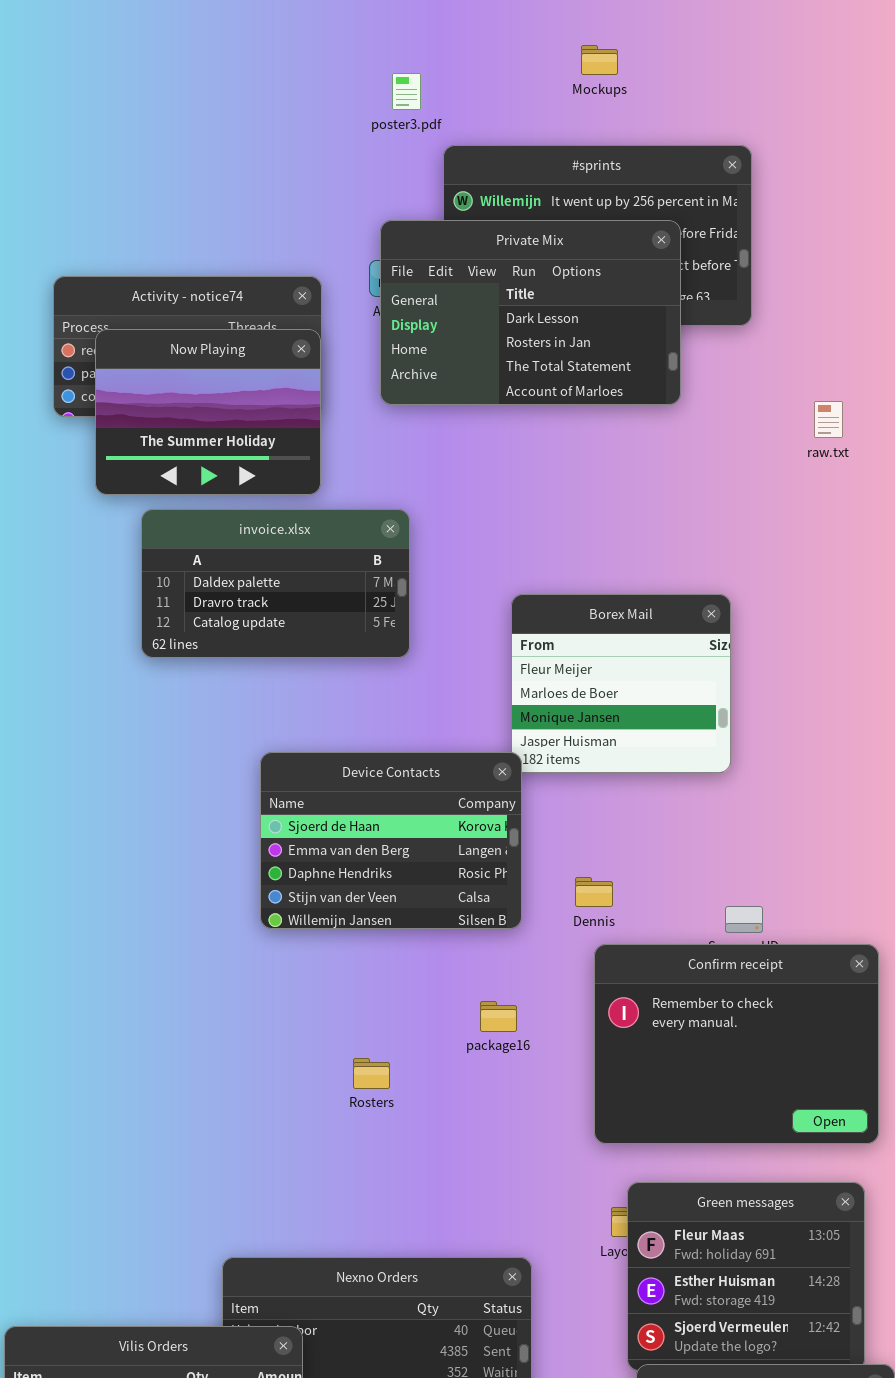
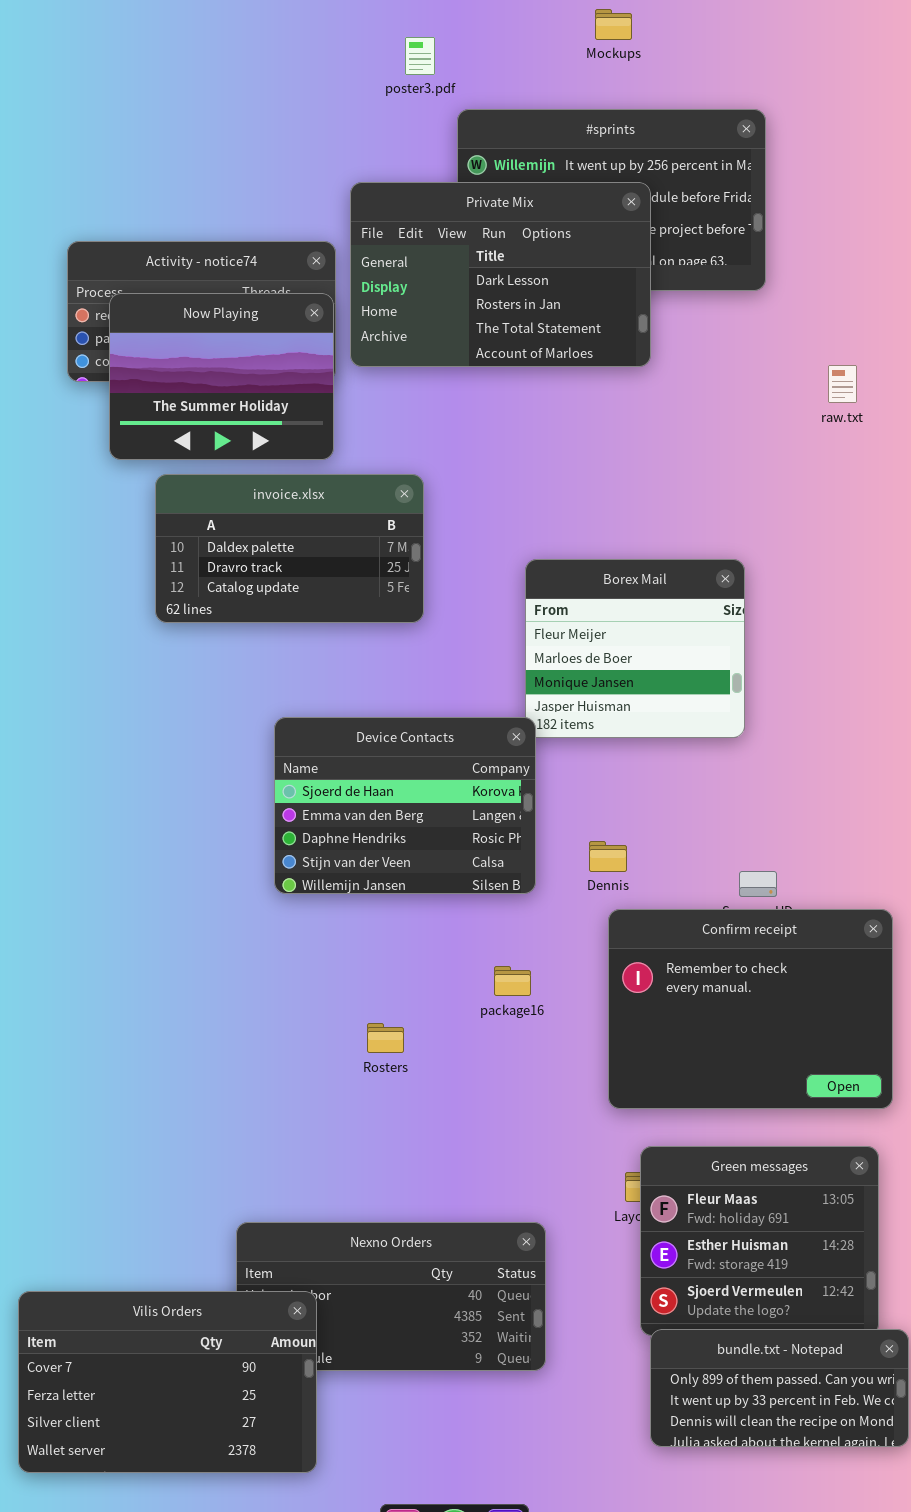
Private Mix: [380,220,681,405] -> [350,182,651,367], moved

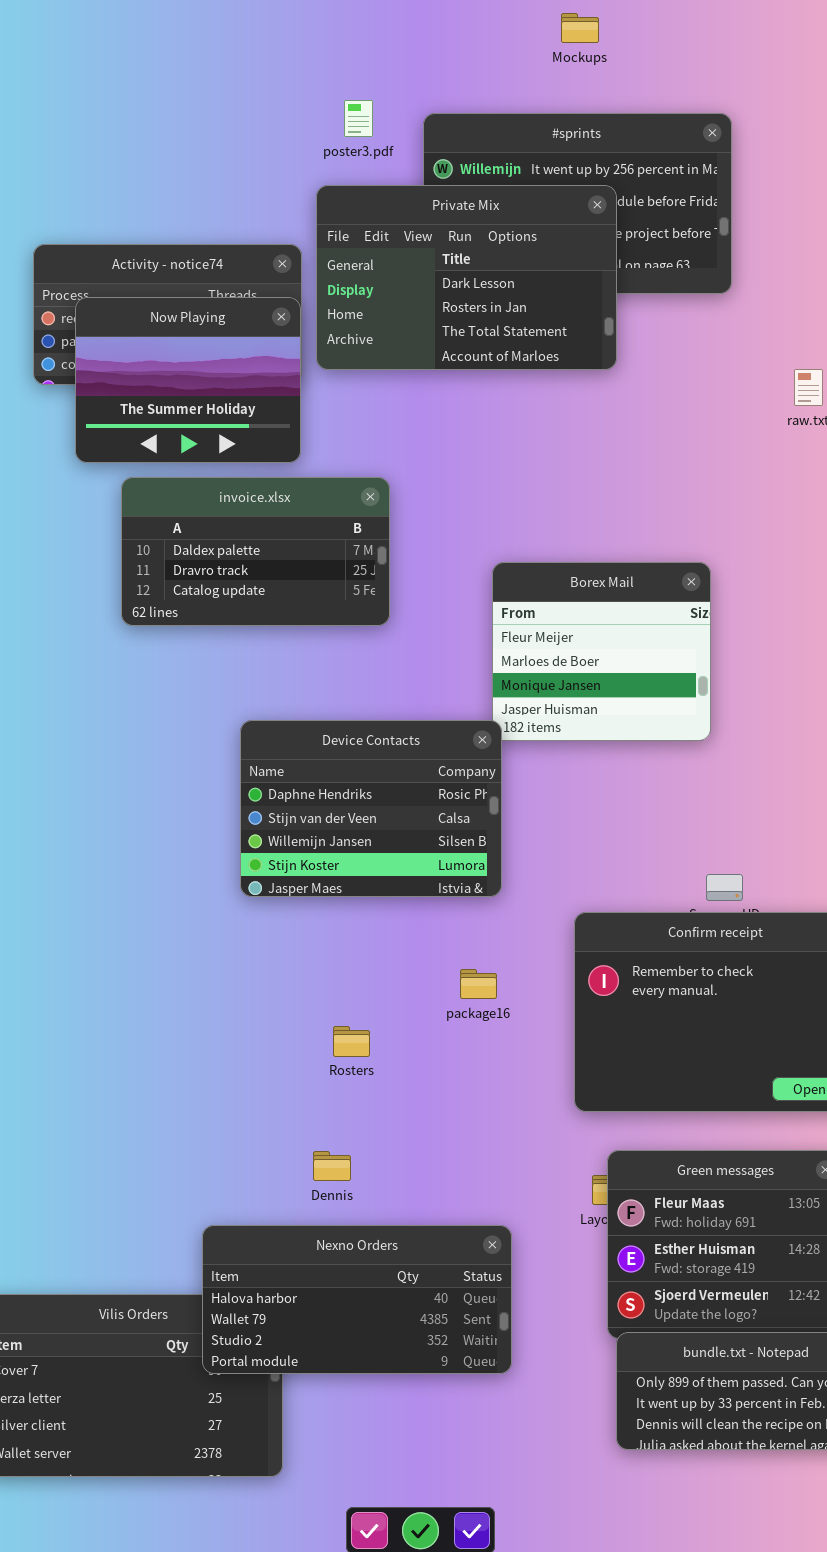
poster3.pdf: [405,37,435,75] -> [344,100,373,137], moved
Device Contacts: [274,717,536,894] -> [240,720,502,897], scrolled down 2 rows
Dennis: [589,841,627,872] -> [313,1151,351,1181], moved
Nexno Orders: [236,1222,546,1371] -> [202,1225,512,1374], raised

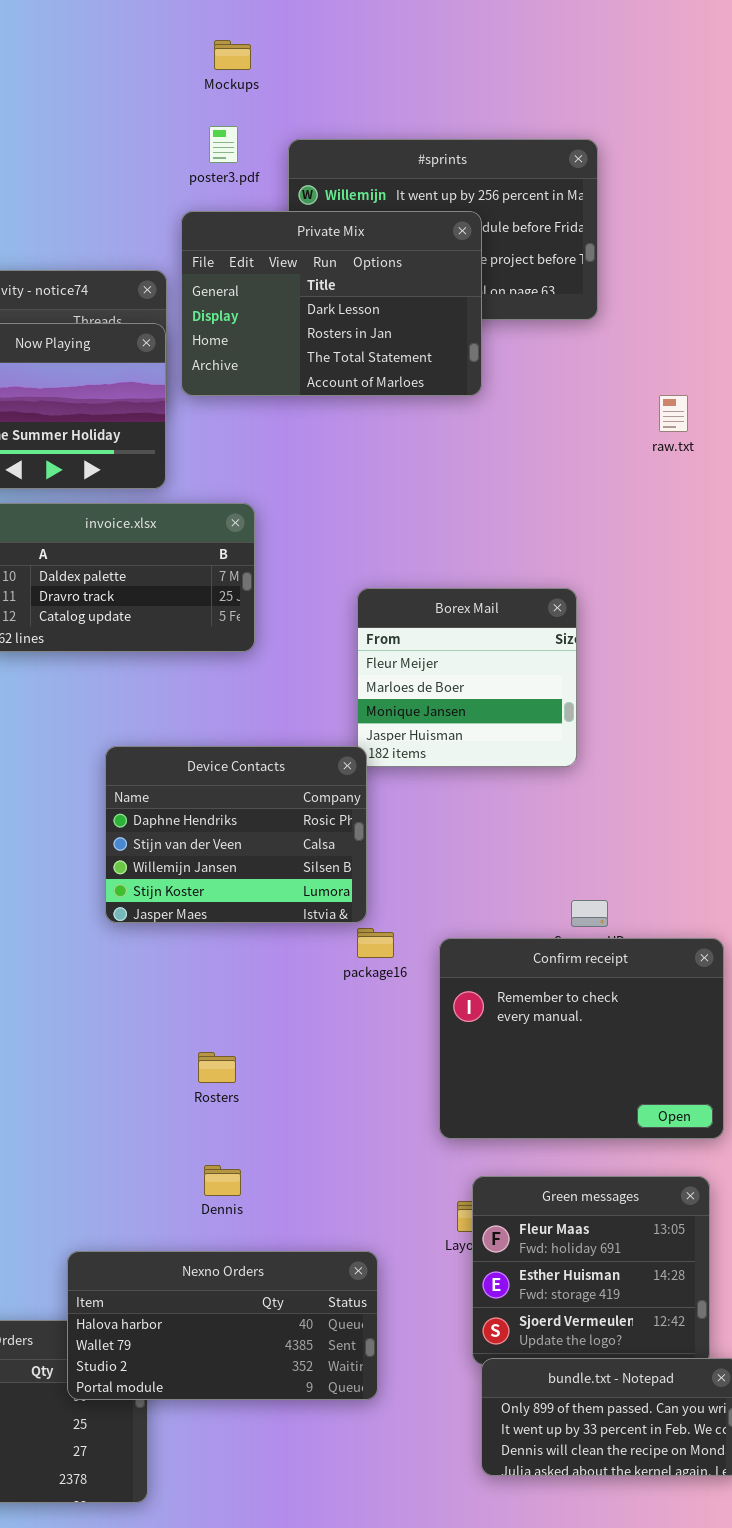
Mockups: [561,13,599,43] -> [214,40,251,70], moved
package16: [460,969,497,999] -> [357,928,394,958], moved
Dennis: [313,1151,351,1181] -> [204,1165,241,1196], moved

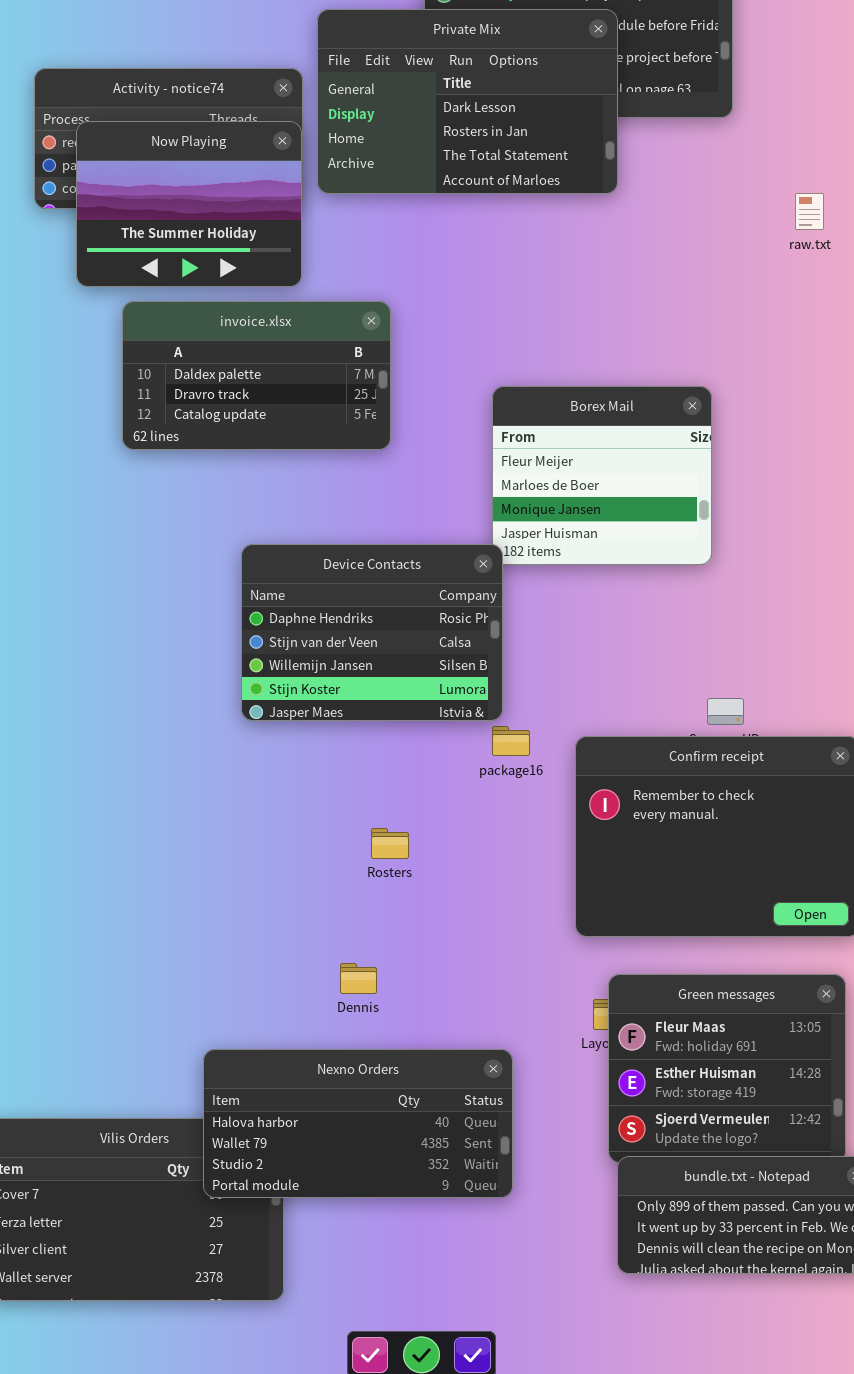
Rosters: [198,1052,236,1083] -> [371,828,409,859], moved

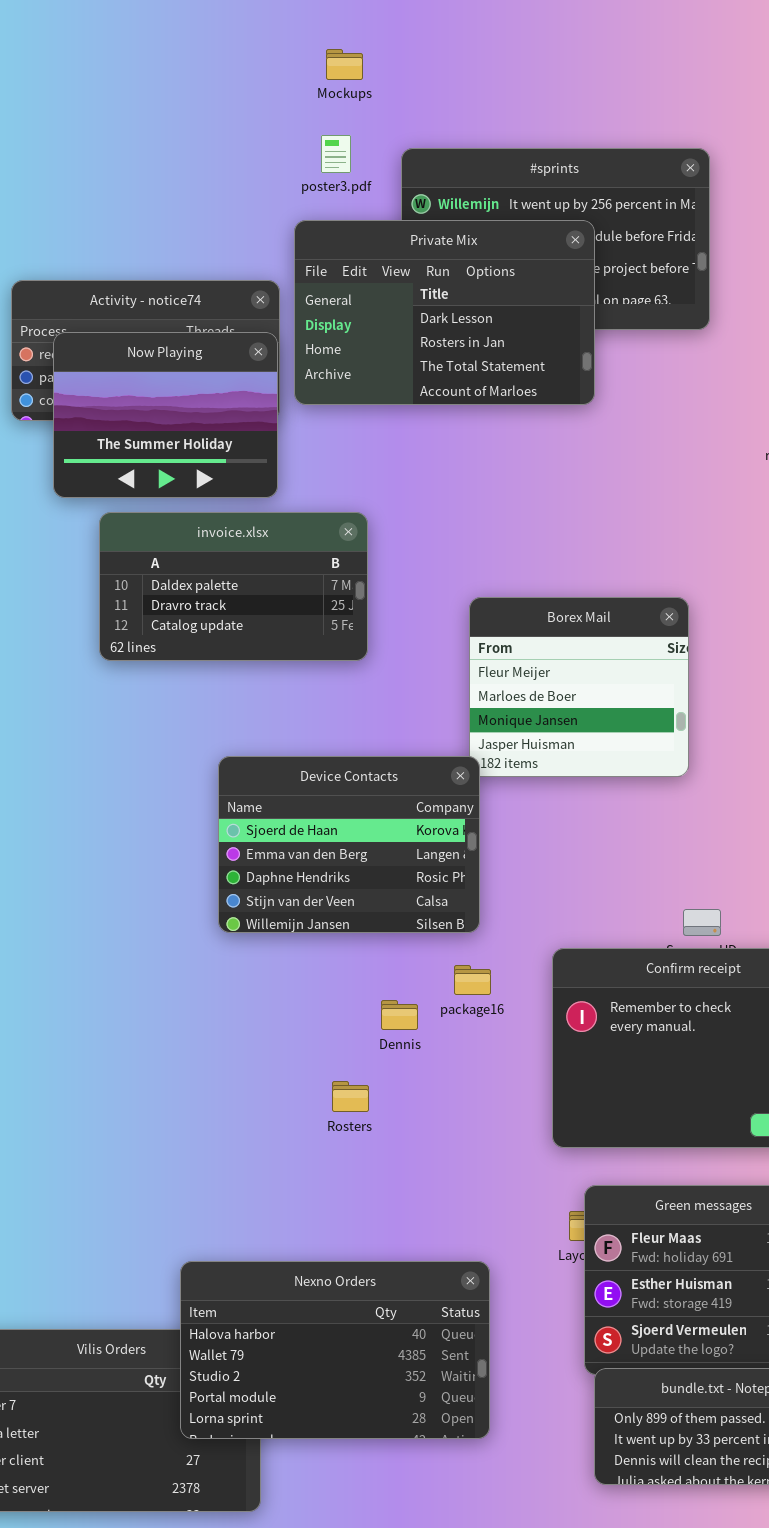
Device Contacts: [241,544,503,721] -> [218,756,480,933], scrolled up 2 rows
package16: [492,726,530,756] -> [454,965,491,995], moved
Rosters: [371,828,409,859] -> [332,1081,369,1112], moved
Dennis: [340,963,377,994] -> [381,1000,418,1030], moved
Nexno Orders: [203,1049,513,1198] -> [180,1261,490,1439], resized

